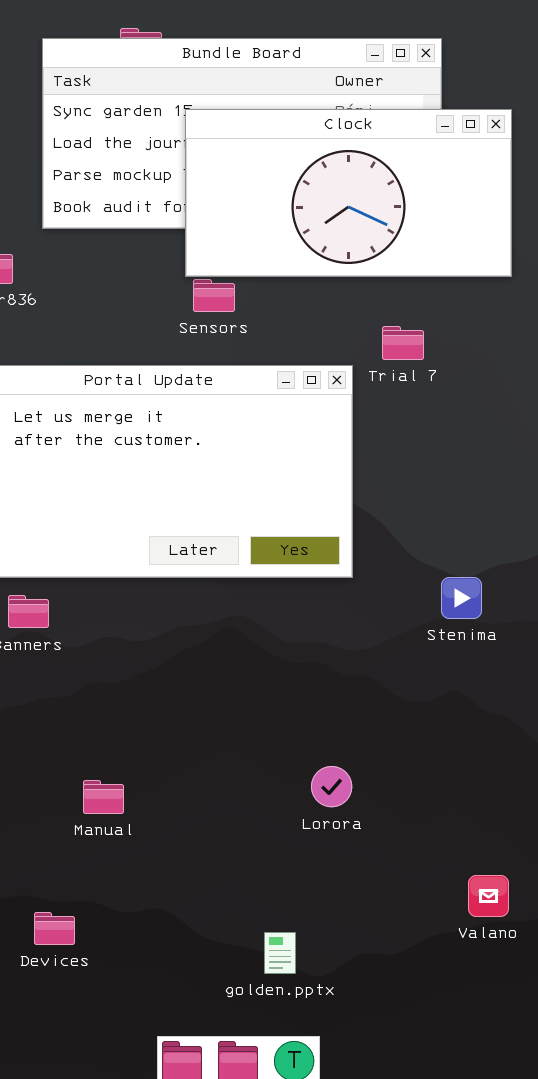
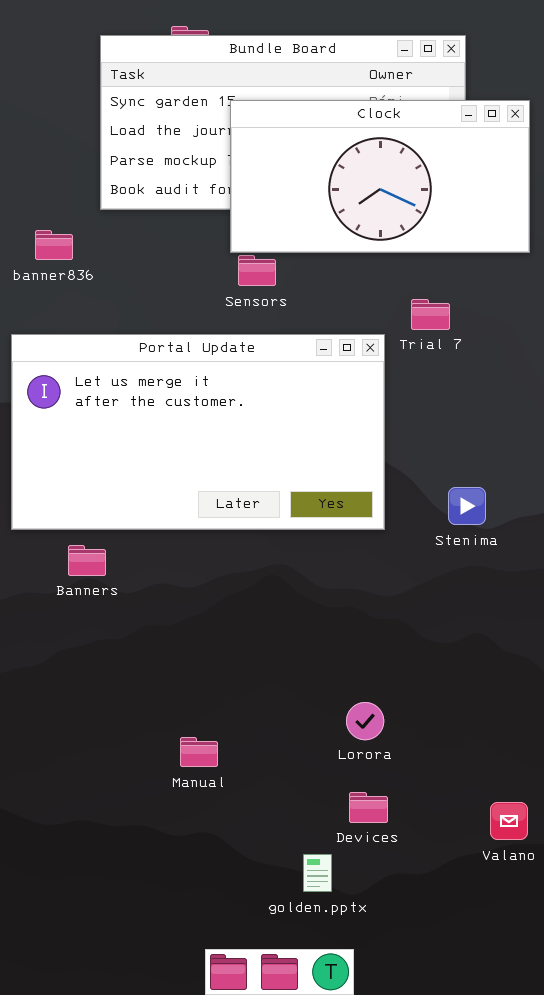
Stenima: [441,577,482,619] -> [448,487,486,525], moved
Manual: [83,780,124,814] -> [180,737,218,767], moved
Devices: [34,912,75,945] -> [349,792,388,823], moved

